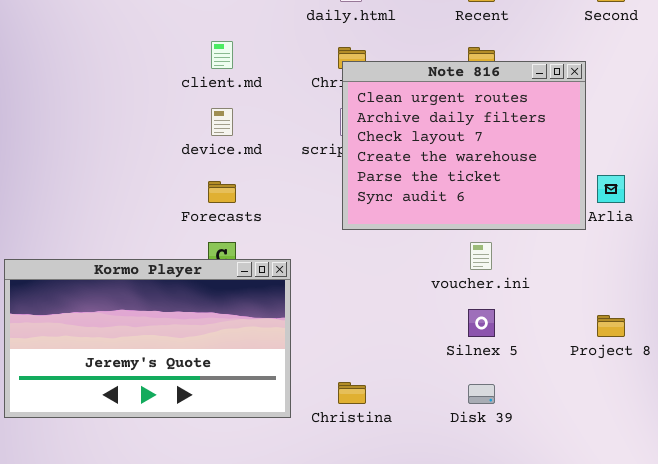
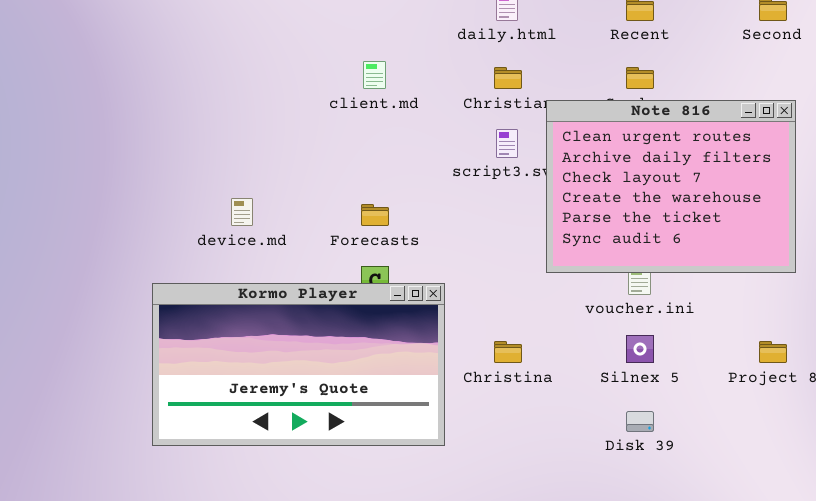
Note 816: [342,61,586,230] -> [546,100,796,273], moved
device.md: [211,108,233,136] -> [231,198,253,226], moved
Christina: [338,382,366,404] -> [494,341,522,363], moved

